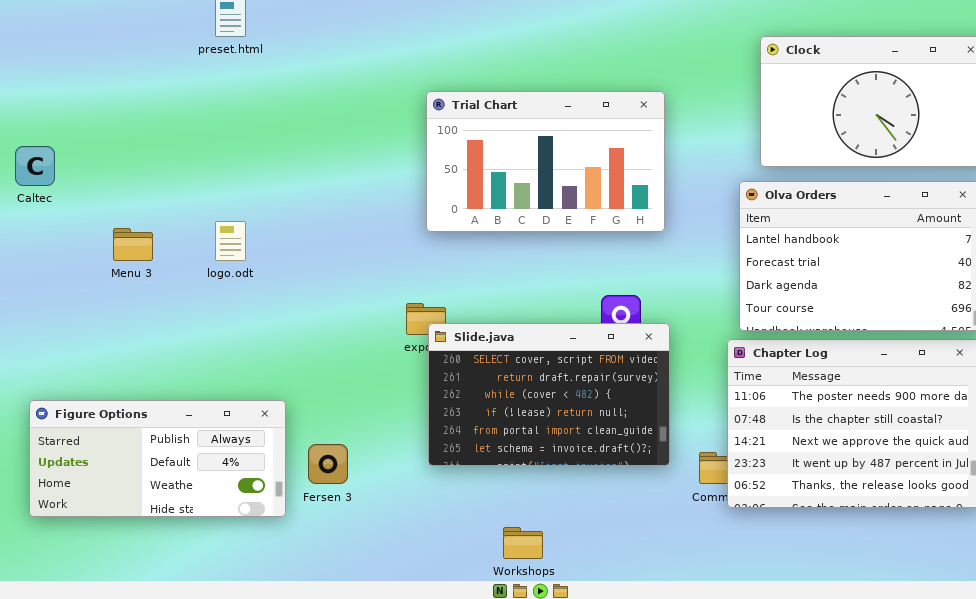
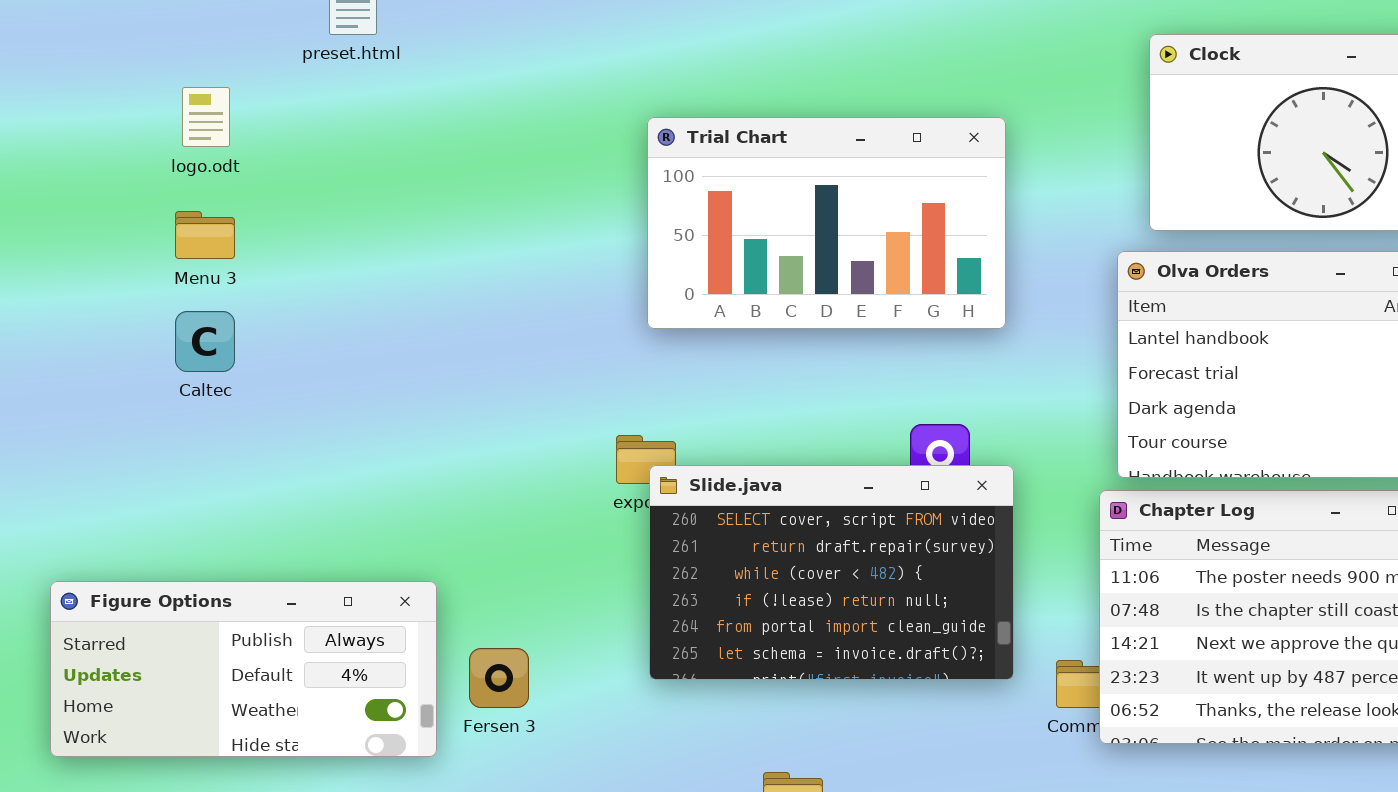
Caltec: [15,146,55,186] -> [175,311,235,372], moved
logo.odt: [215,221,246,261] -> [182,87,230,147], moved
Menu 3: [113,228,153,261] -> [175,211,235,259], moved

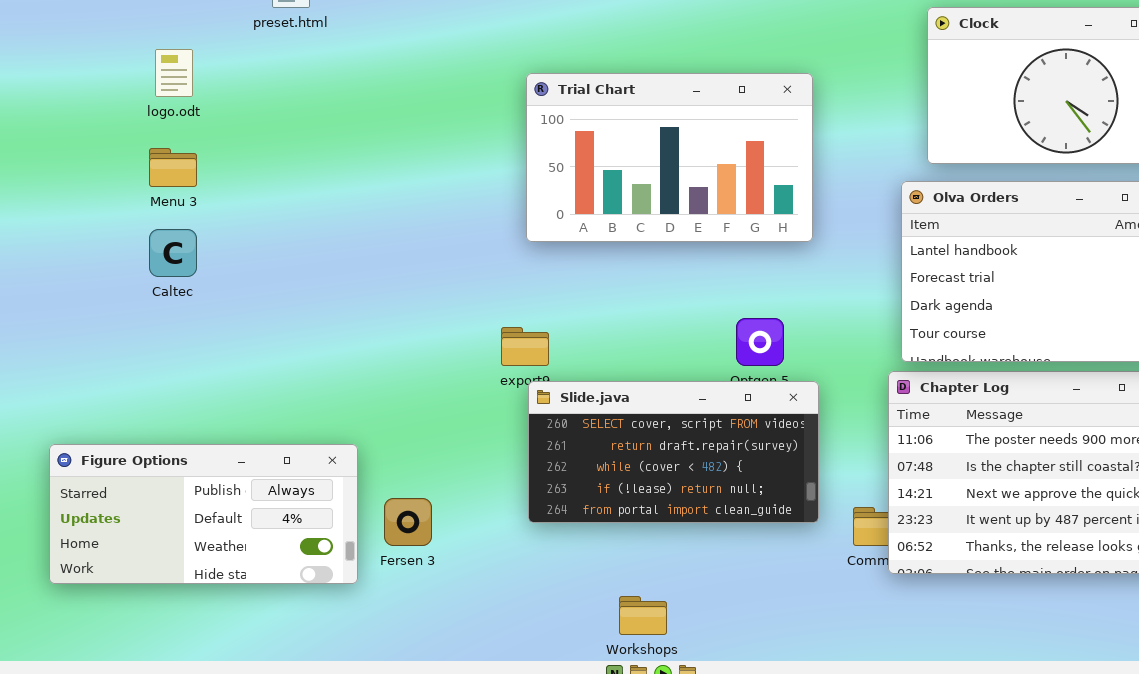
Slide.java: [649,465,1014,680] -> [528,381,819,523], resized

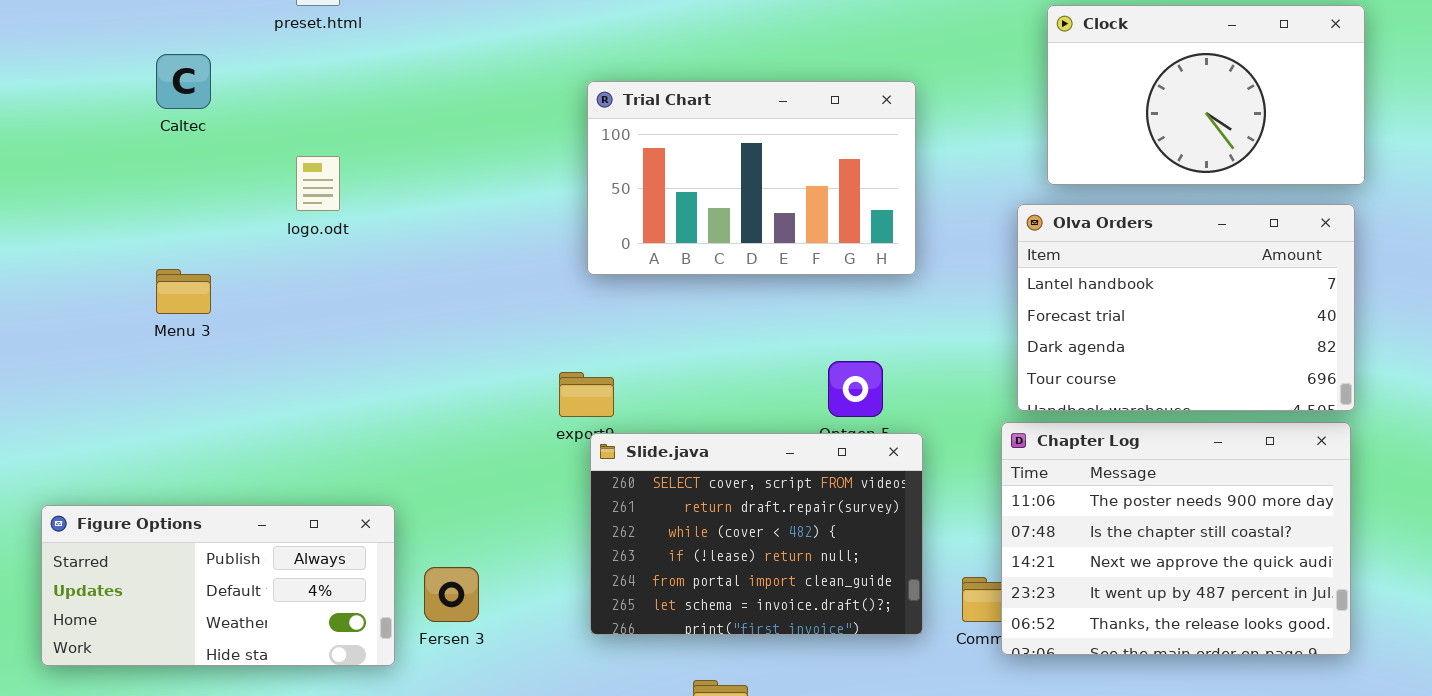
logo.odt: [155,49,193,97] -> [296,156,340,211], moved
Menu 3: [149,148,197,187] -> [156,269,211,314], moved
Caltec: [149,229,197,277] -> [156,54,211,109], moved
Slide.java: [528,381,819,523] -> [590,433,923,635], resized

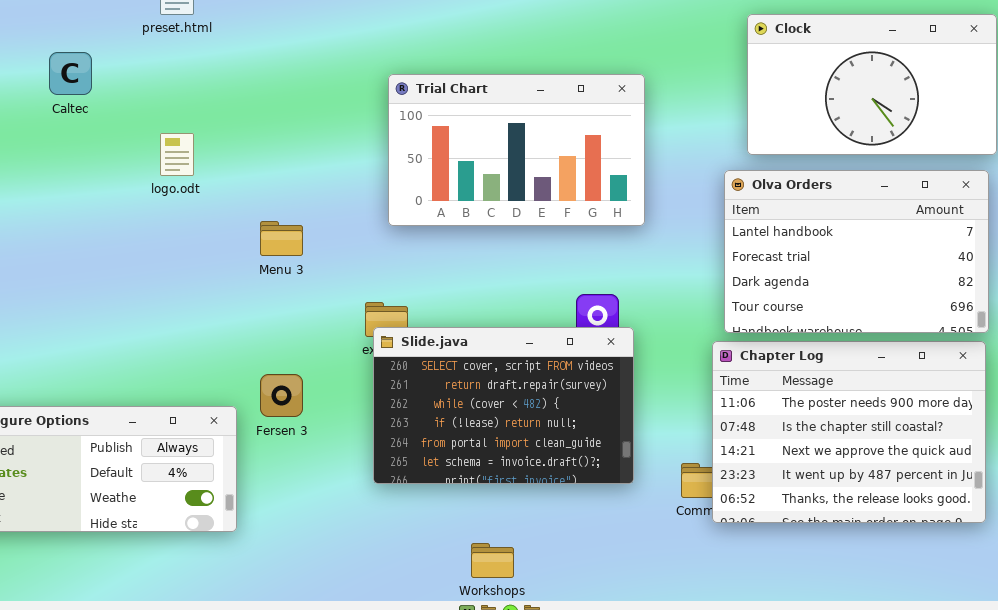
Menu 3: [156,269,211,314] -> [260,221,303,256], moved
Slide.java: [590,433,923,635] -> [373,327,634,484], moved
Fersen 3: [424,567,479,622] -> [260,374,303,417], moved

